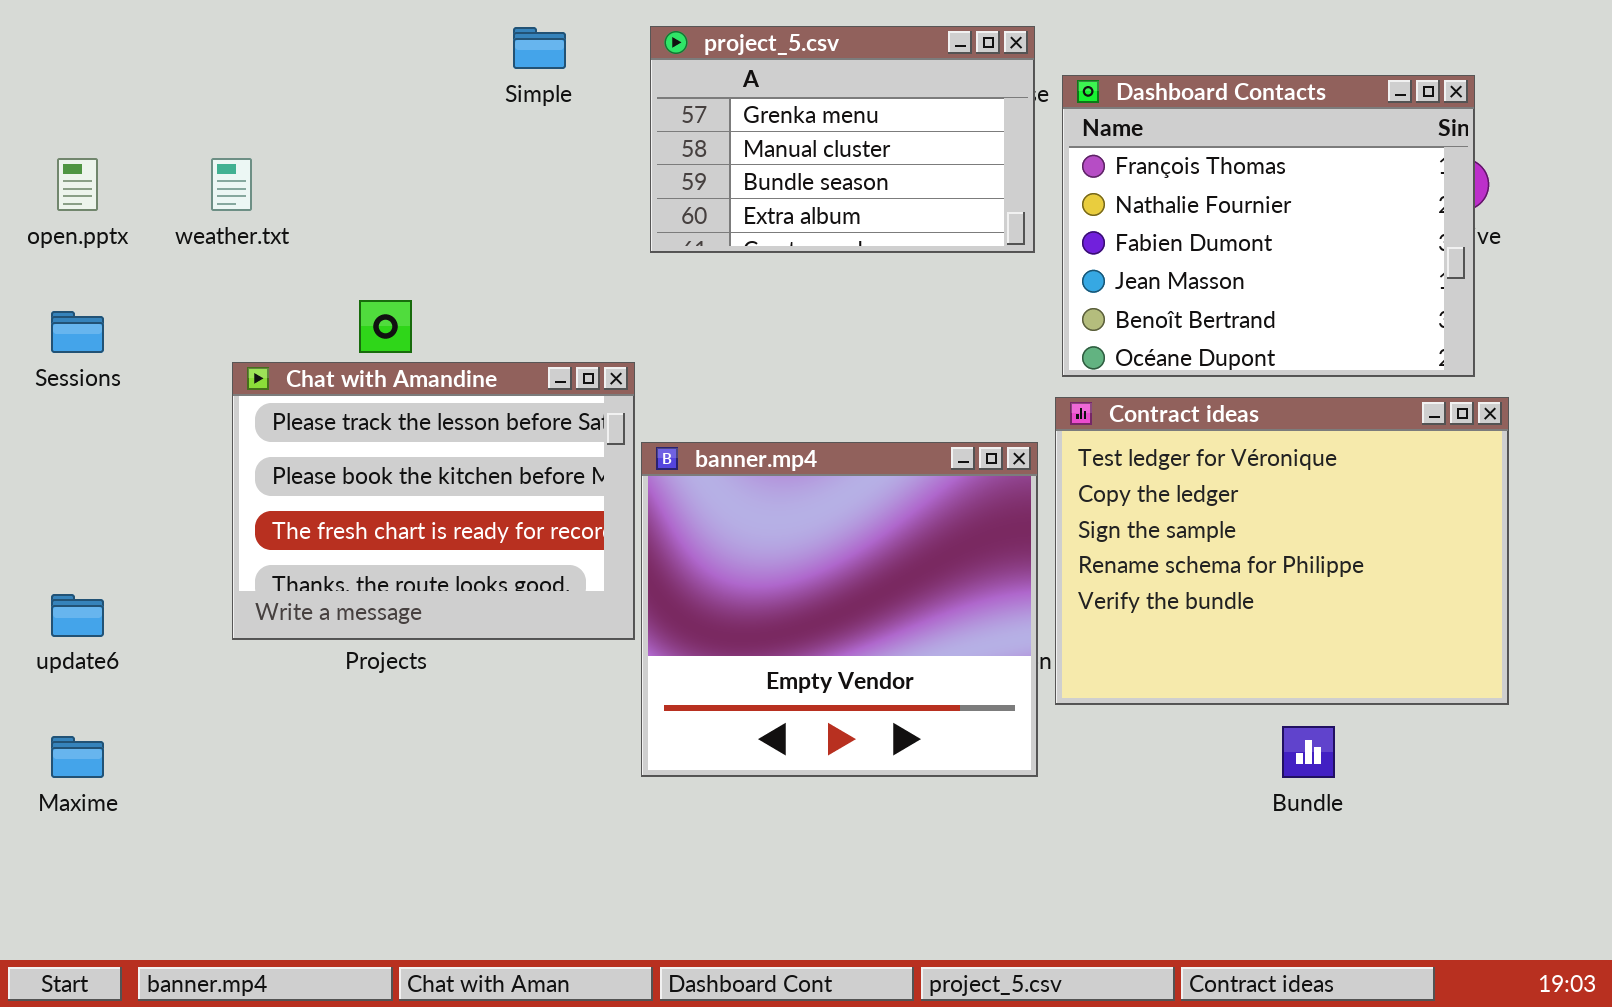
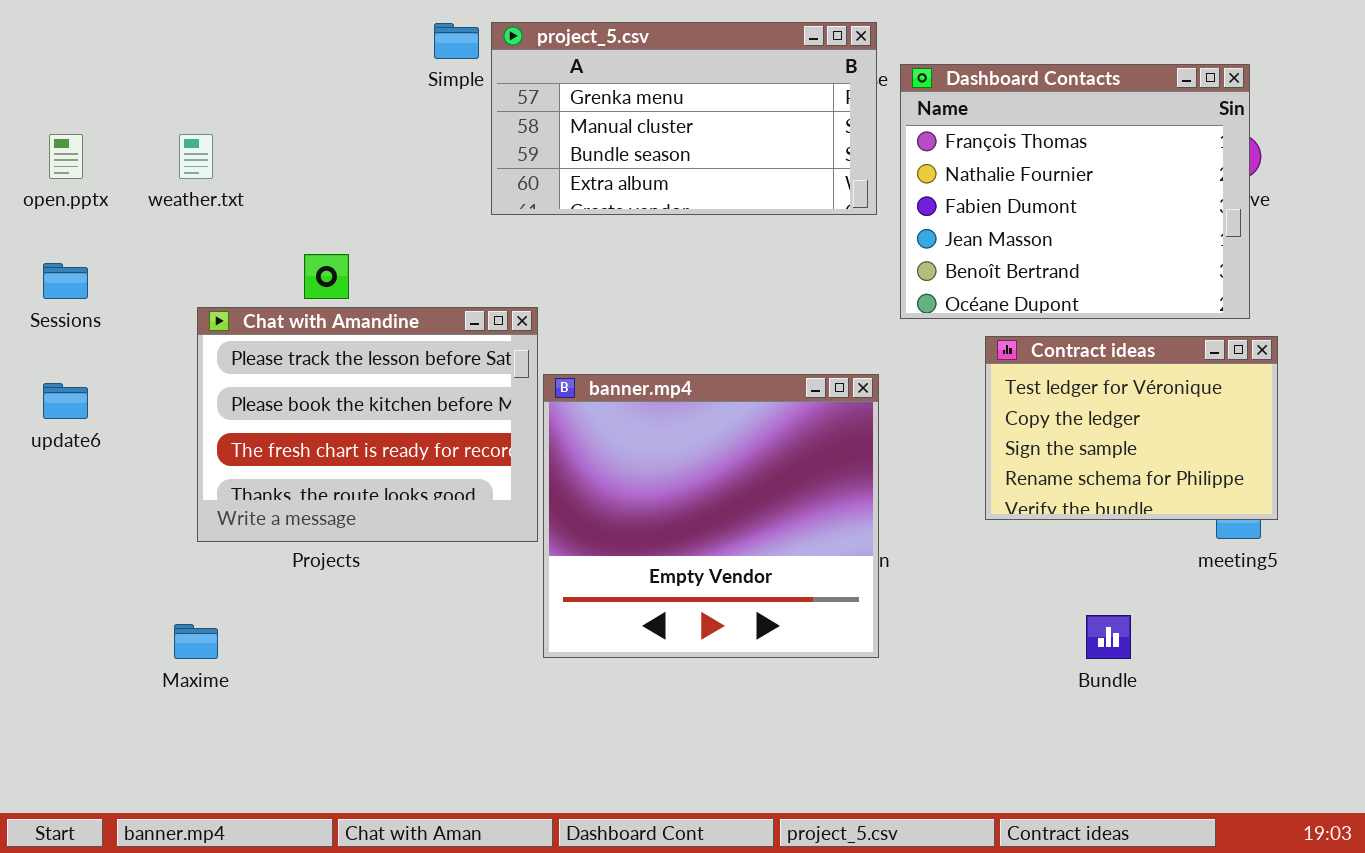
project_5.csv: [650,26,1035,253] -> [491,22,877,215], resized
Contract ideas: [1055,397,1509,705] -> [985,336,1278,520], resized
update6: [51,594,104,637] -> [43,383,88,419], moved
Maxime: [51,736,104,778] -> [174,624,218,659], moved

